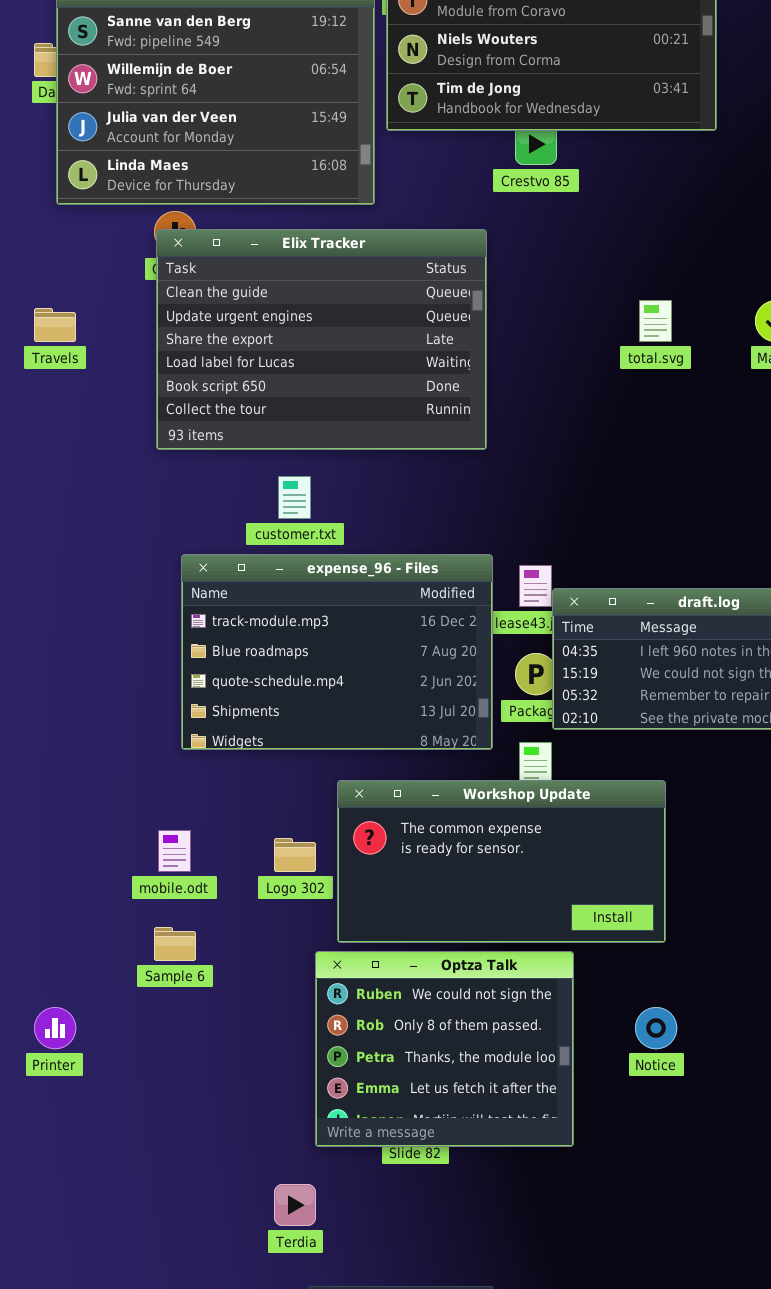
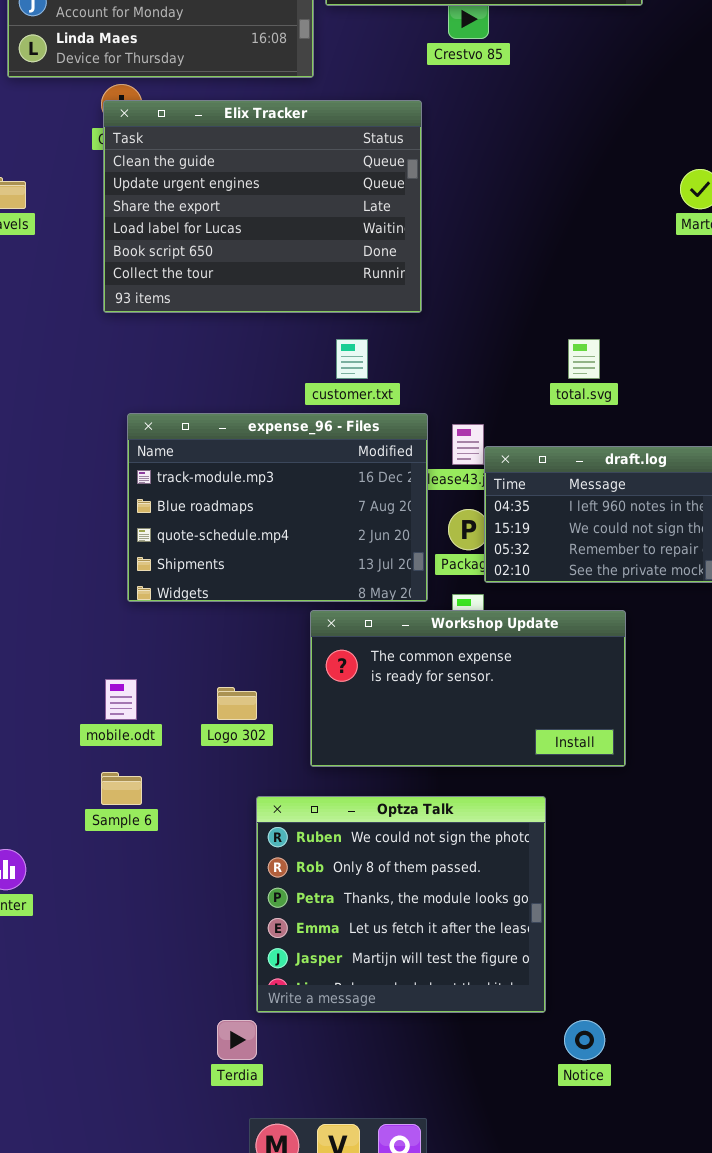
total.svg: [639,300,672,342] -> [568,339,600,379], moved
customer.txt: [278,476,311,519] -> [336,339,368,379], moved
Workshop Update: [337,780,666,943] -> [310,610,626,767], moved
Optza Talk: [315,951,574,1147] -> [256,796,546,1013], resized
Notice: [635,1007,677,1049] -> [564,1020,605,1060], moved

